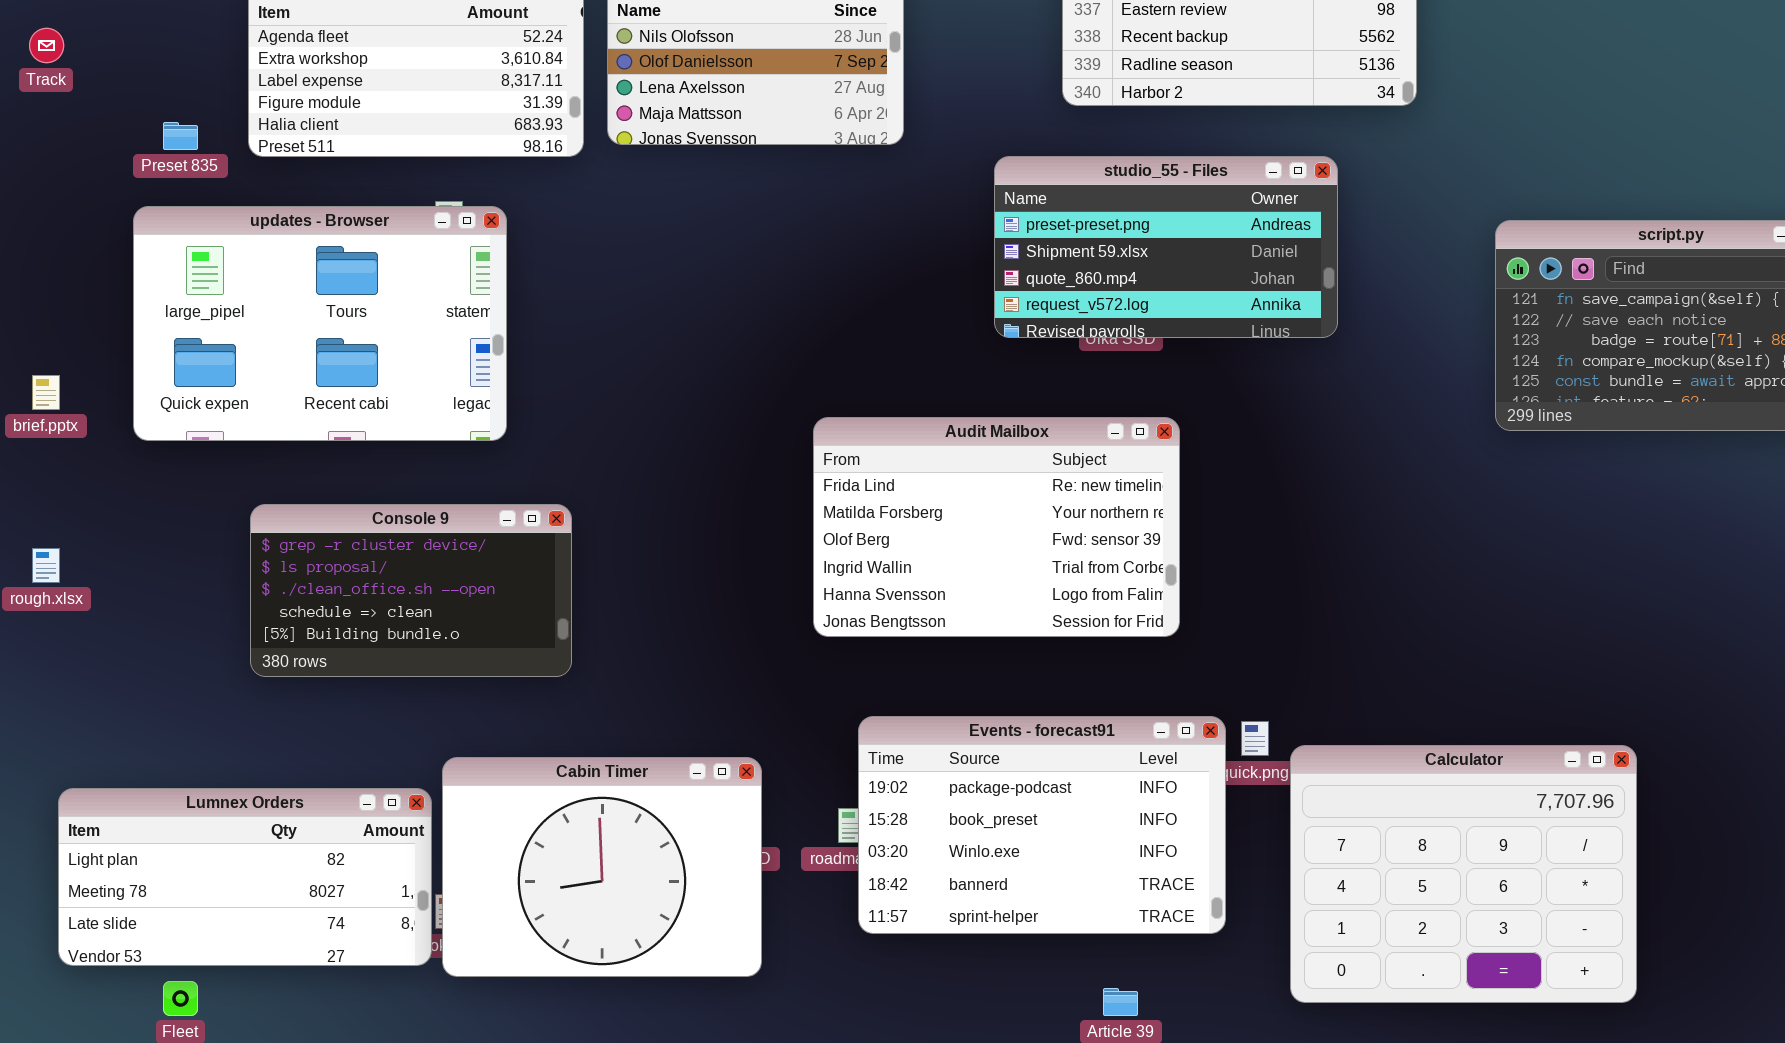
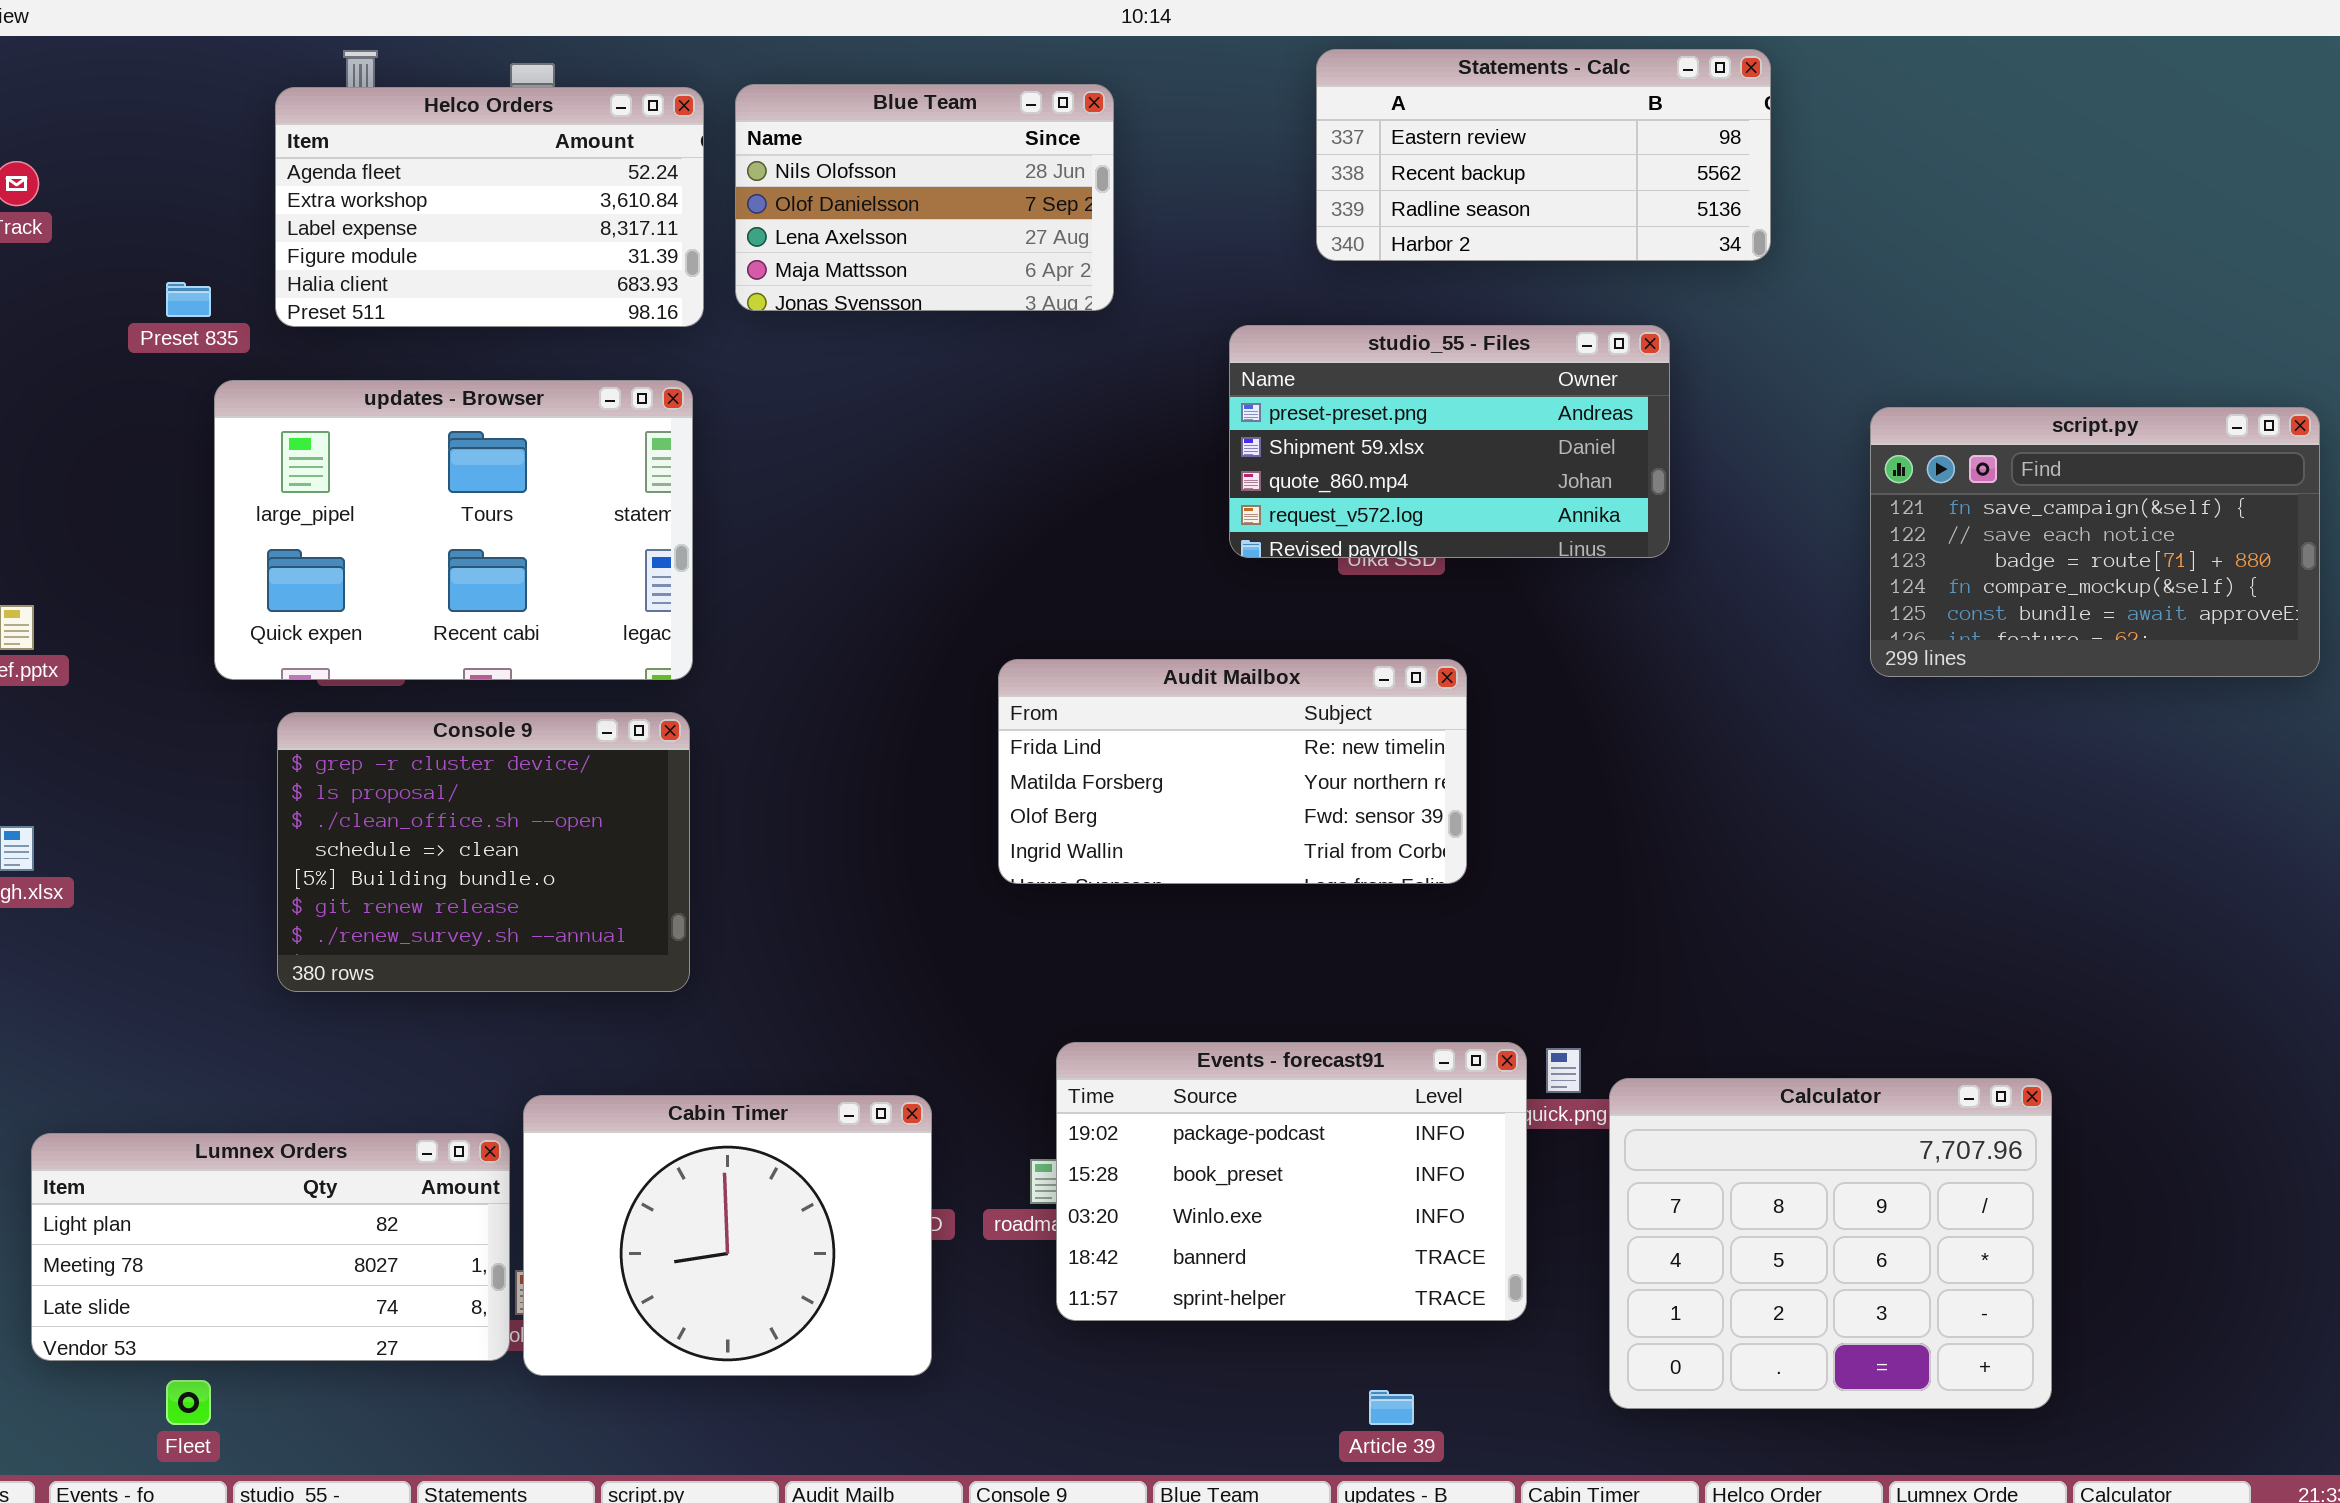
updates - Browser: [133,206,507,441] -> [214,380,693,680], moved
Audit Mailbox: [813,417,1180,637] -> [998,659,1467,884], resized
Console 9: [250,504,572,677] -> [277,712,690,992], resized

